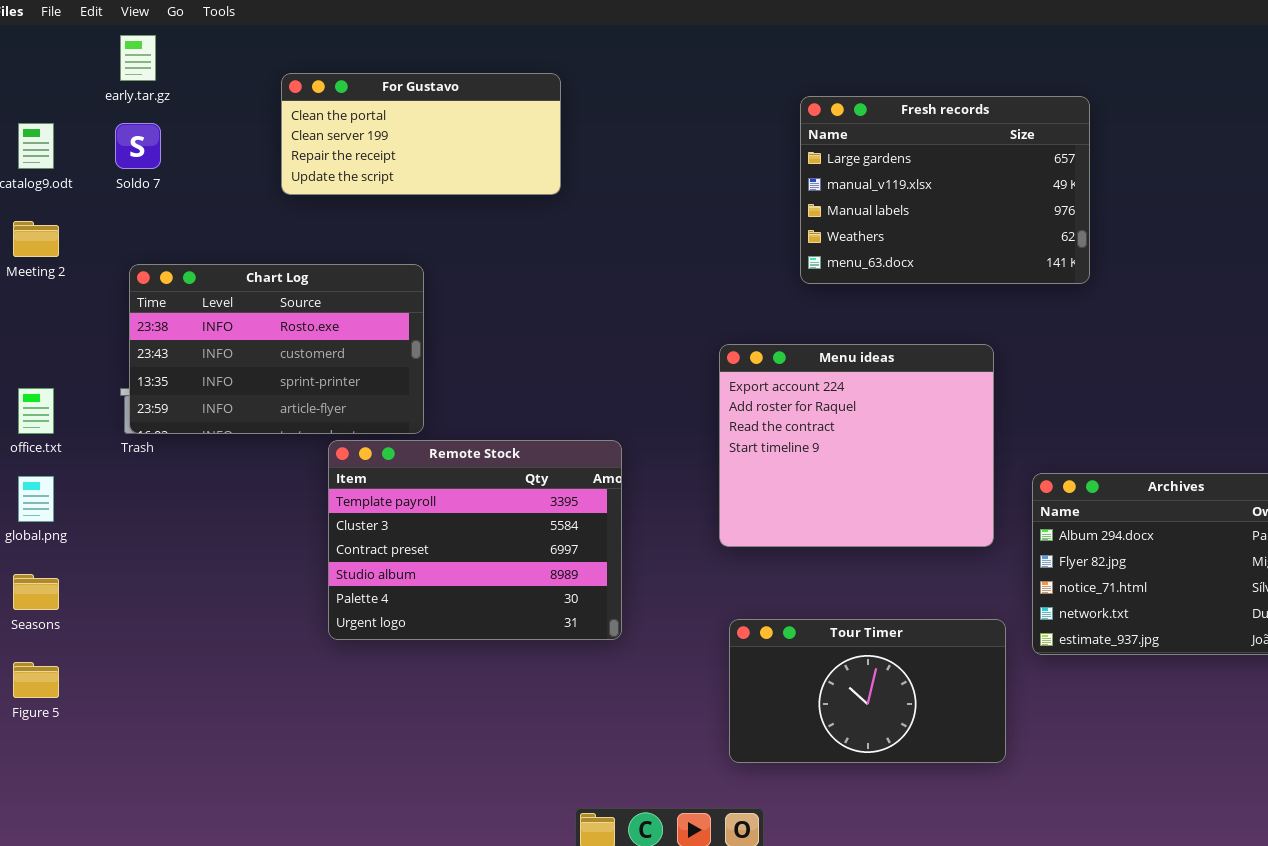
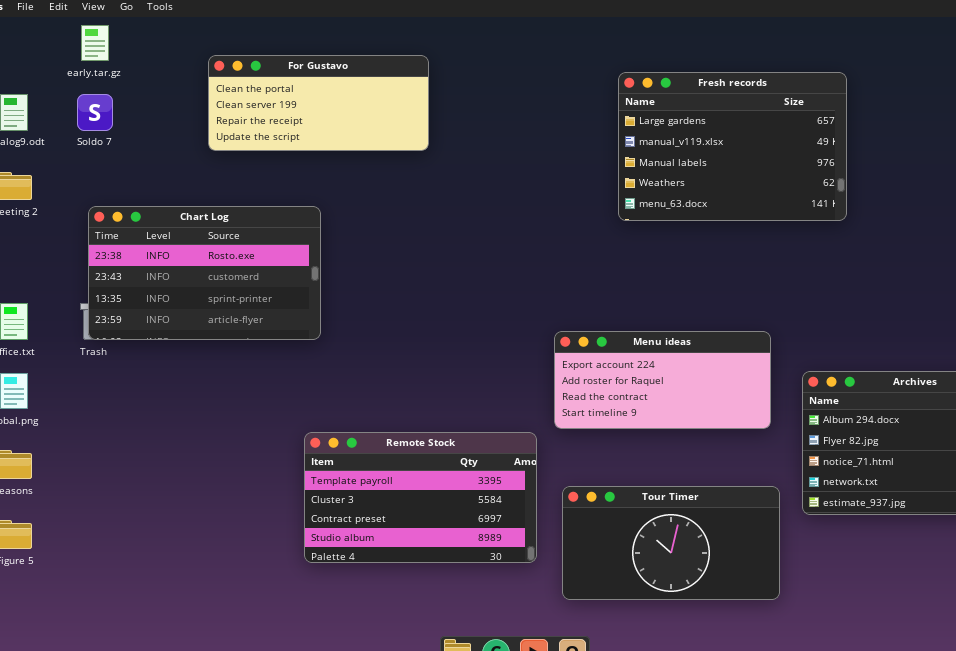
Menu ideas: [719,344,994,547] -> [554,331,771,429], resized
Remote Stock: [328,440,622,640] -> [304,432,537,563], moved, resized

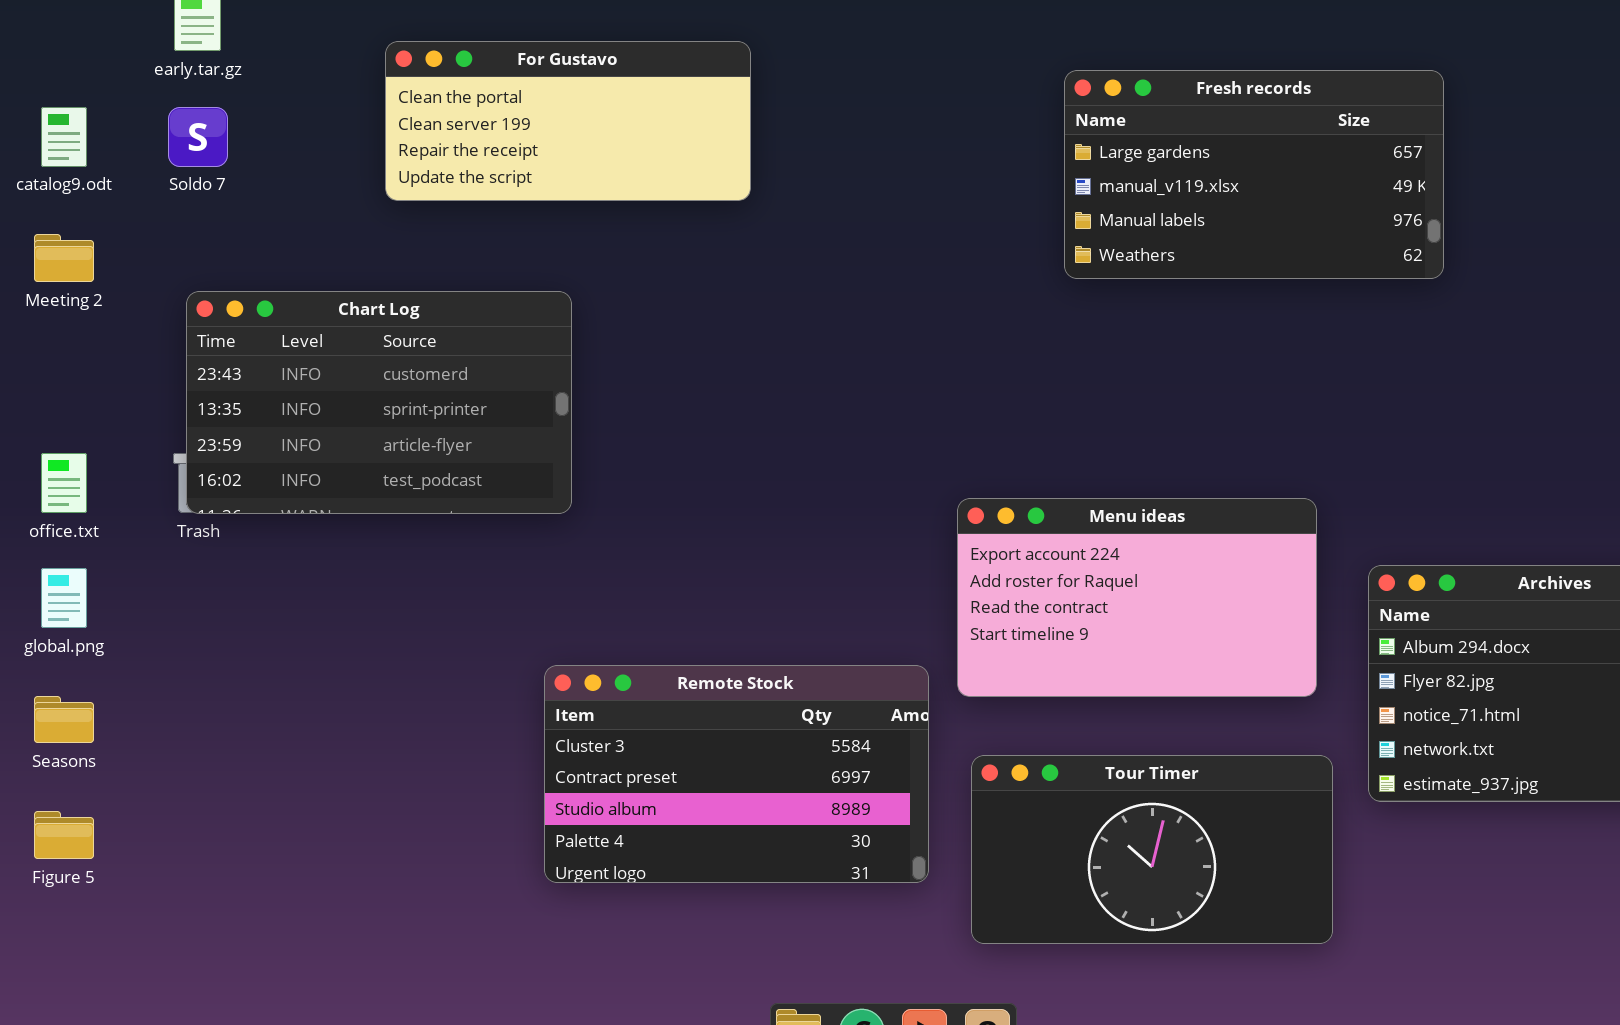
Fresh records: [618,72,847,221] -> [1064,70,1444,279], resized
Chart Log: [88,206,321,340] -> [186,291,572,514], scrolled down 1 row
Menu ideas: [554,331,771,429] -> [957,498,1317,697], resized
Remote Stock: [304,432,537,563] -> [544,665,929,883], scrolled down 1 row

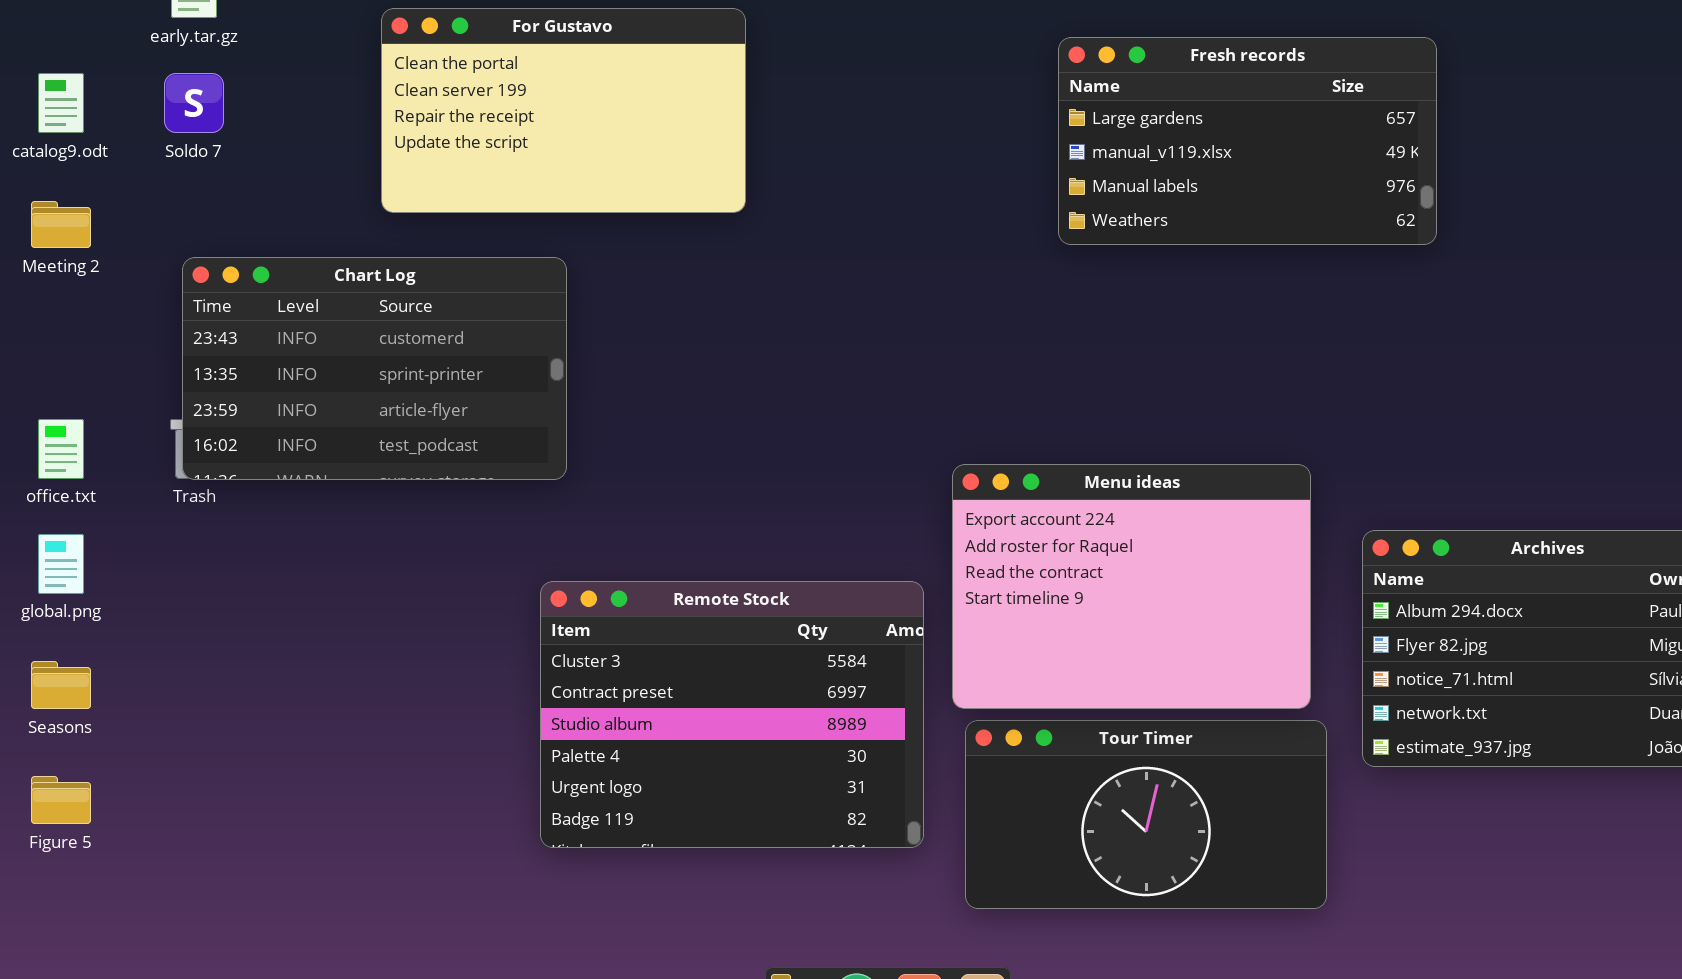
For Gustavo: [385,41,751,201] -> [381,8,746,213], resized
Menu ideas: [957,498,1317,697] -> [952,464,1311,709], resized
Remote Stock: [544,665,929,883] -> [540,581,924,848], resized

